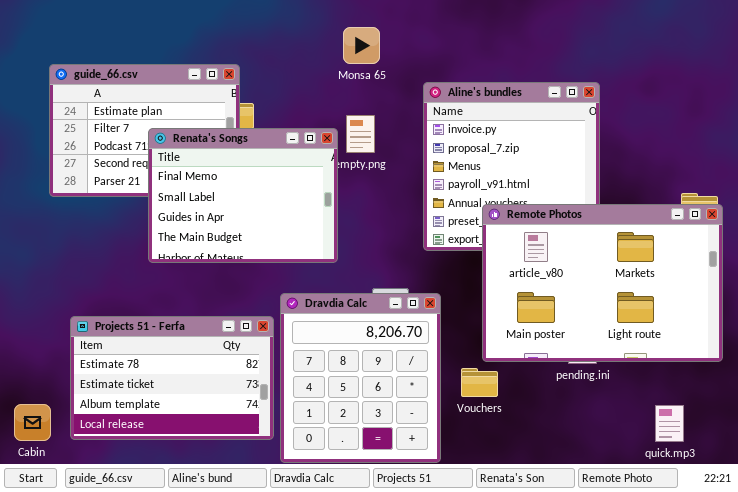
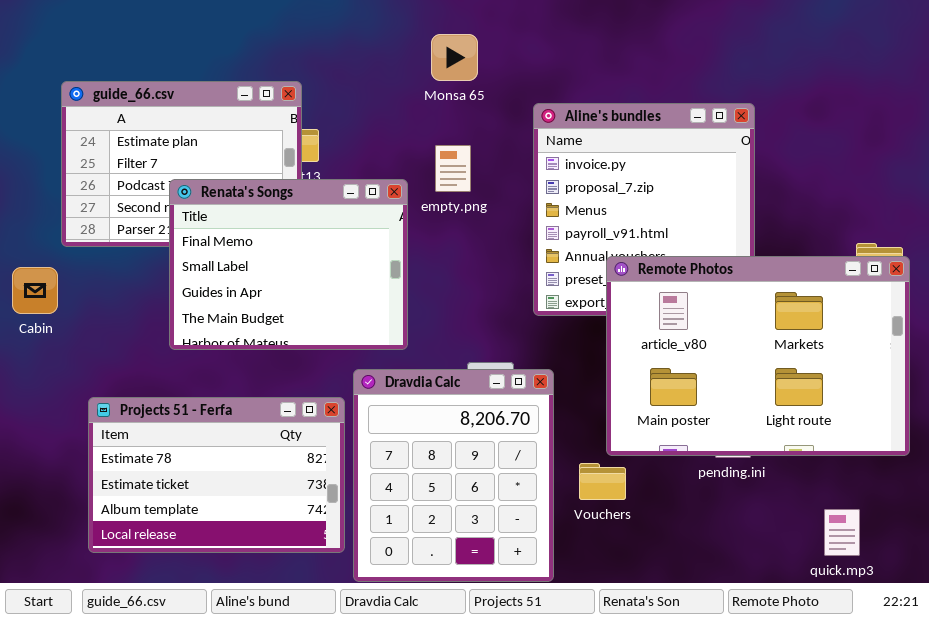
Renata's Songs: [148,128,338,263] -> [169,179,408,350], moved
Cabin: [14,404,51,441] -> [12,267,58,314], moved

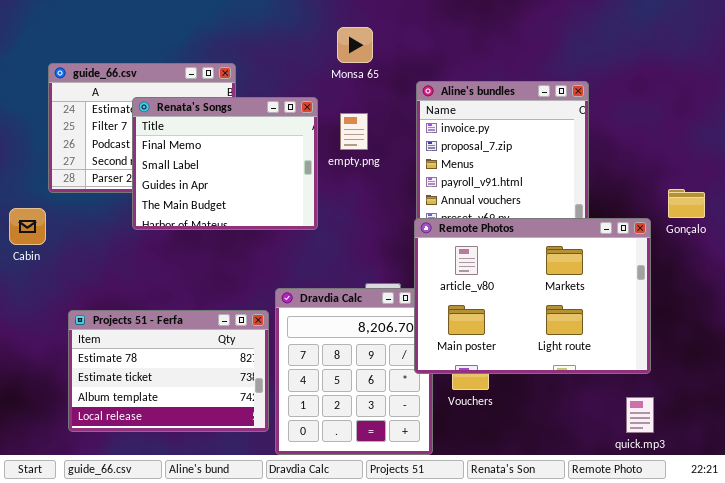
Renata's Songs: [169,179,408,350] -> [132,97,318,230], moved
Remote Photos: [606,256,910,456] -> [414,218,651,374], moved
quick.mp3: [824,509,860,556] -> [626,397,654,433], moved

